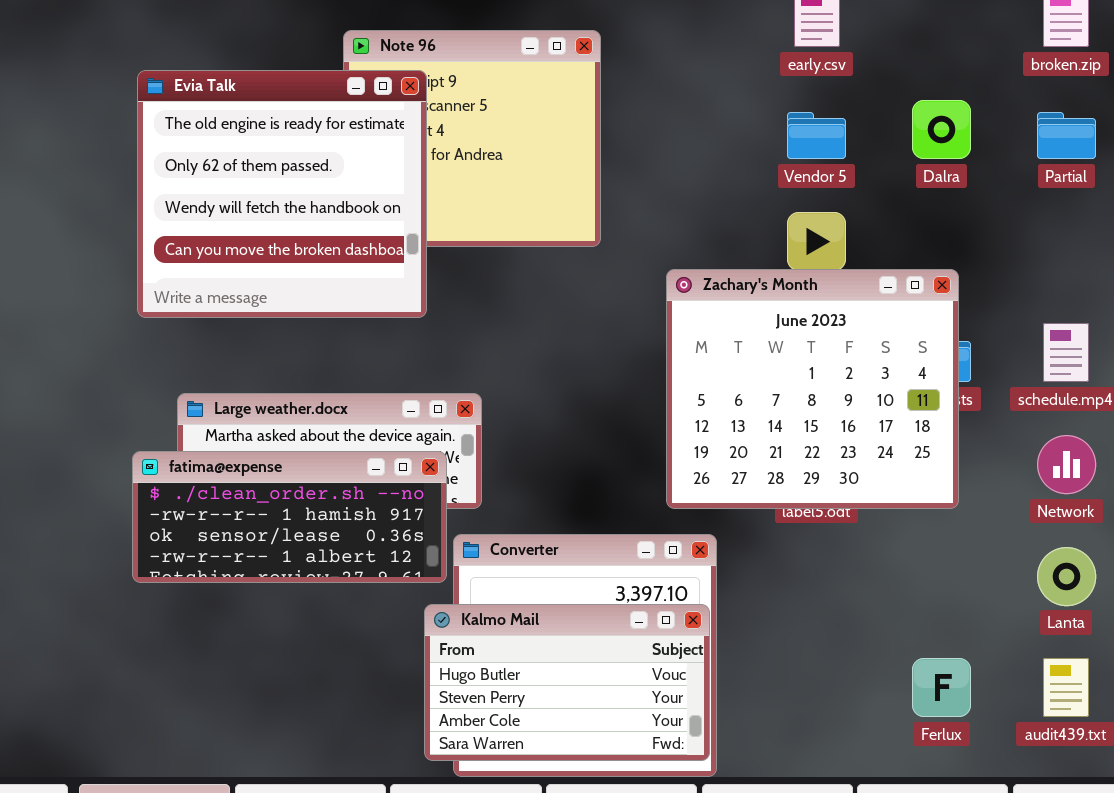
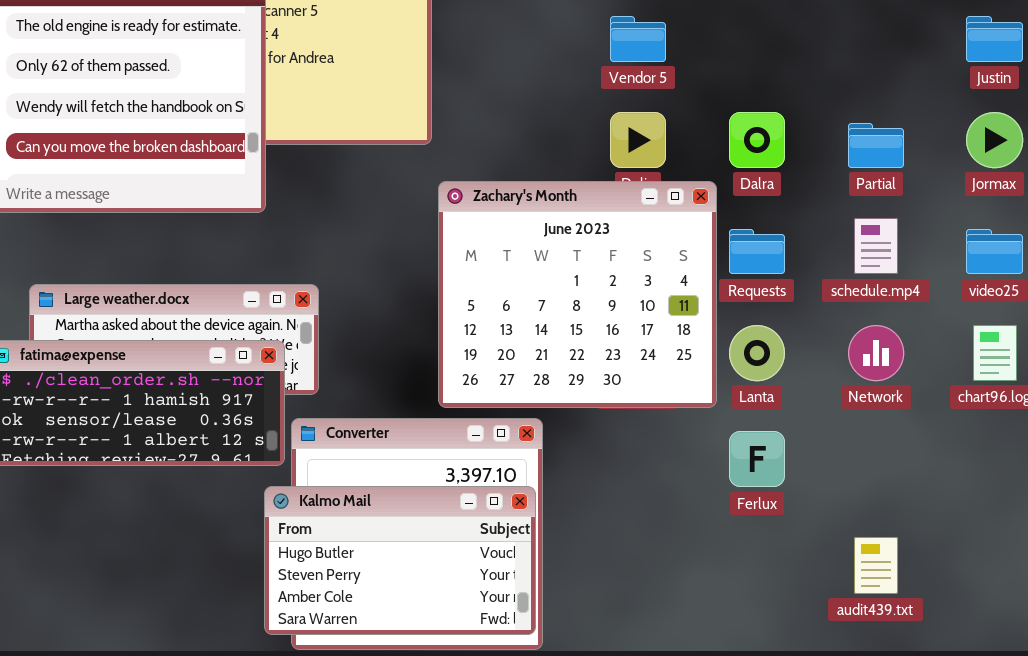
Dalra: [912,100,971,159] -> [729,112,785,168], moved
Partial: [1037,112,1096,159] -> [848,123,904,168], moved
Zachary's Month: [666,269,959,509] -> [438,181,717,408], moved
Lanta: [1037,547,1096,606] -> [729,325,785,381], moved
Ferlux: [912,658,971,717] -> [729,431,785,487], moved

